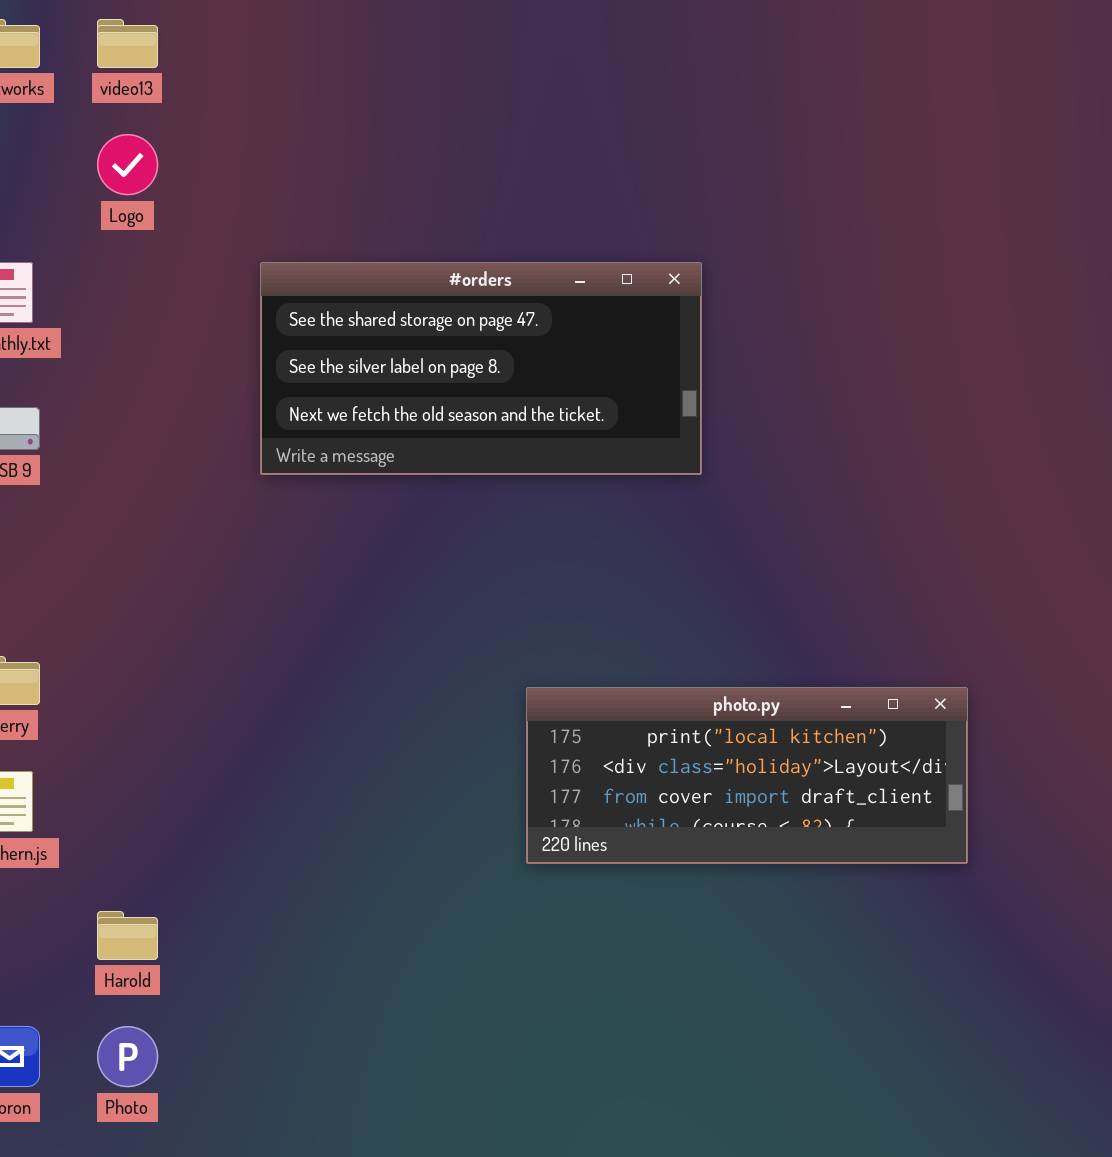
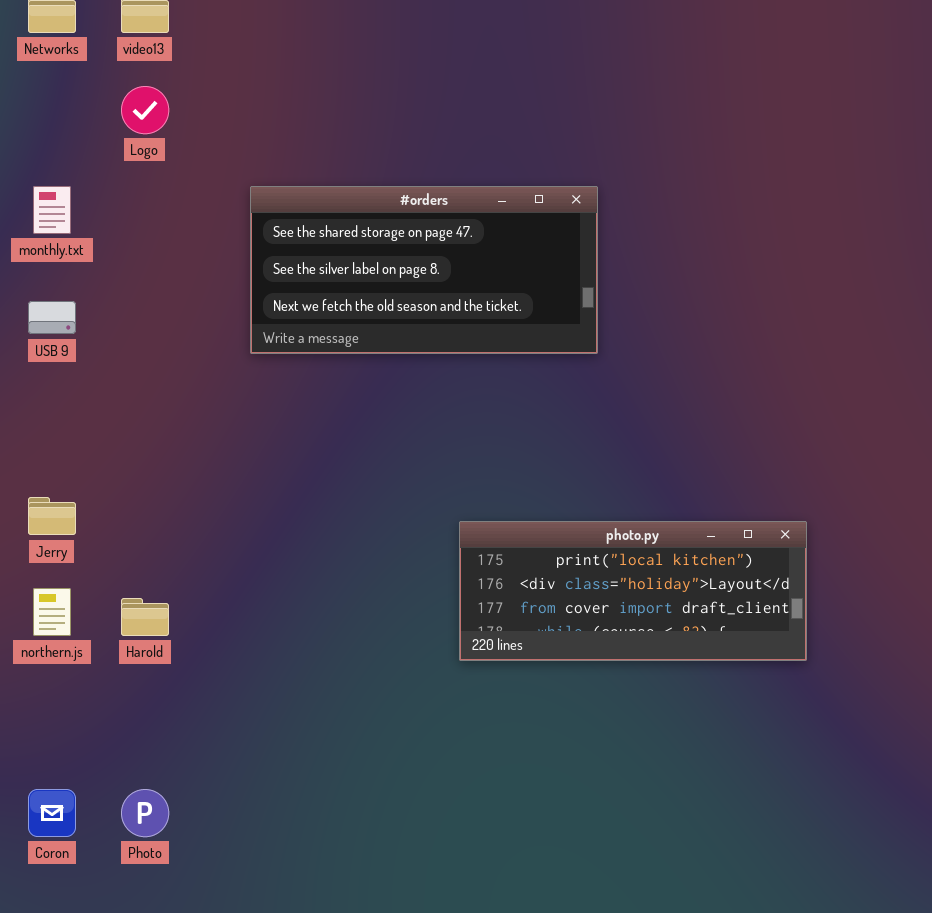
Harold: [97,911,158,960] -> [121,598,169,636], moved

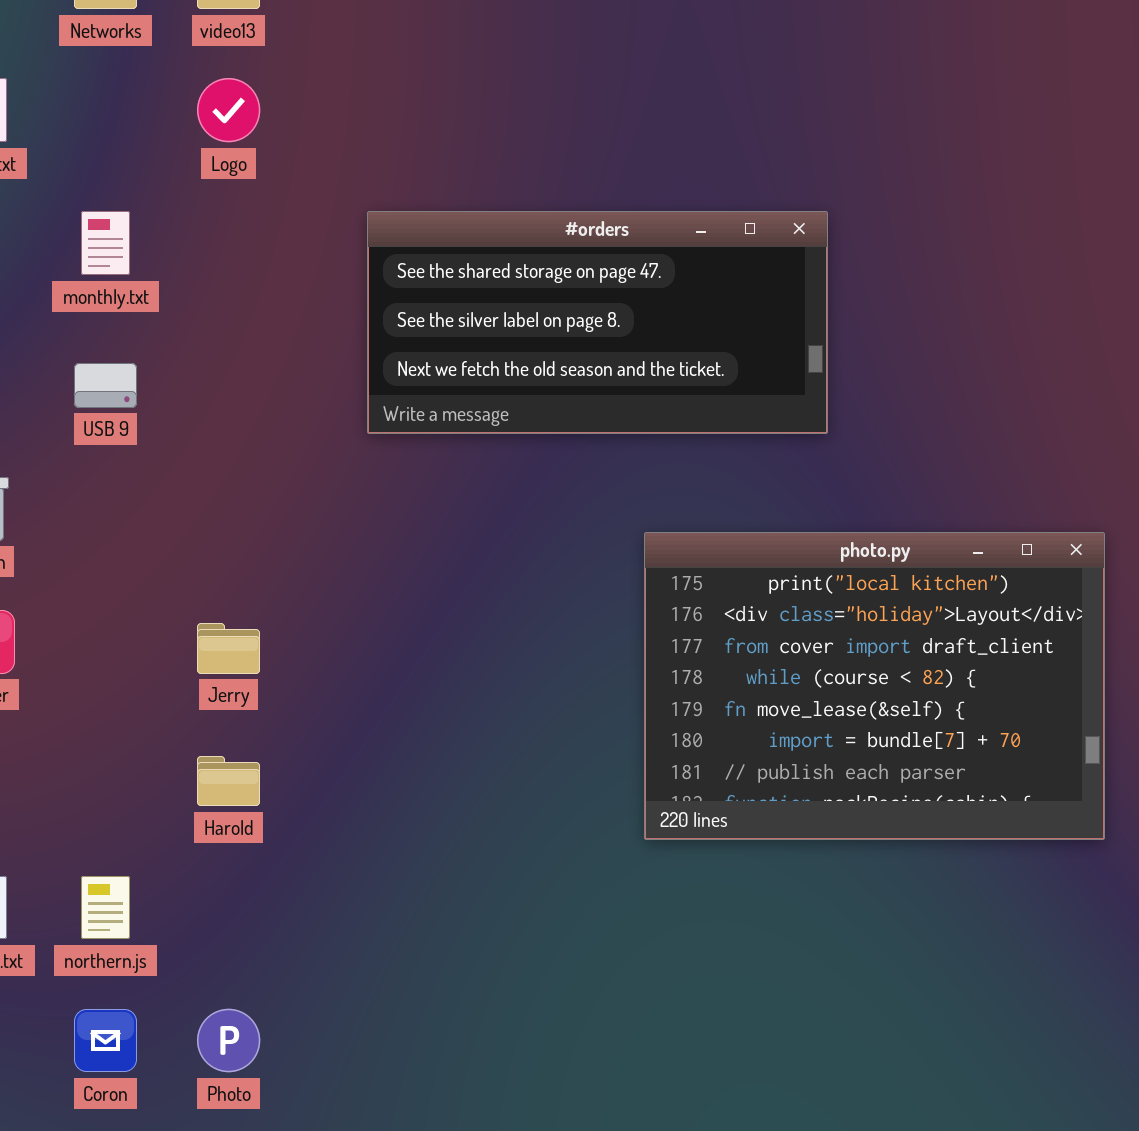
Jerry: [28,497,76,535] -> [197,623,260,674], moved
photo.py: [459,521,807,661] -> [644,532,1105,840], resized
northern.js: [33,588,71,636] -> [81,876,130,939], moved

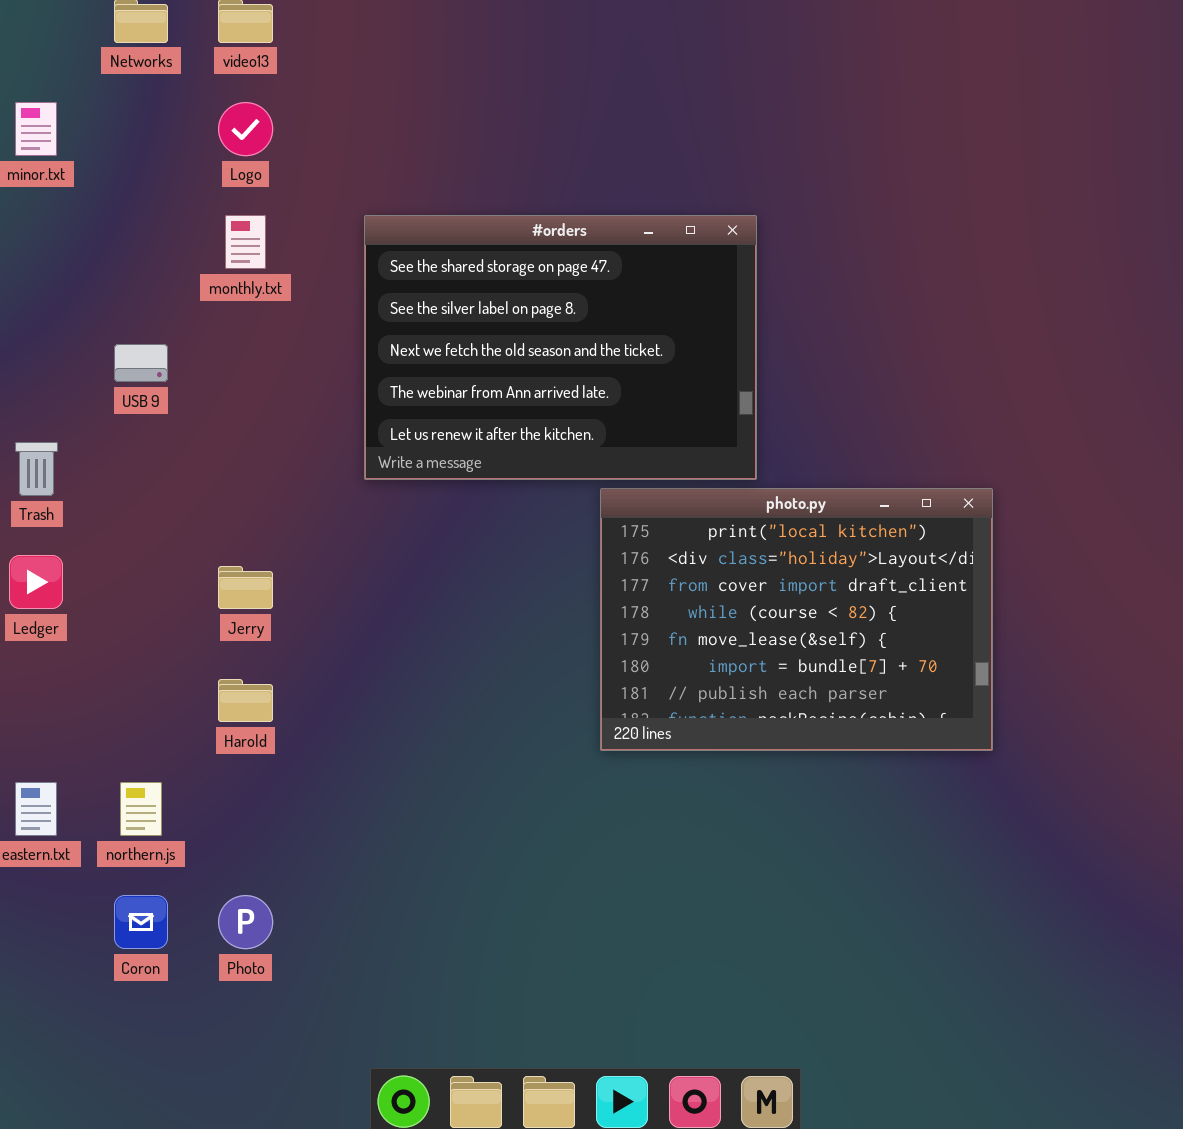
monthly.txt: [81,211,130,275] -> [225,215,266,269], moved
#orders: [367,211,828,434] -> [364,215,757,480], resized

